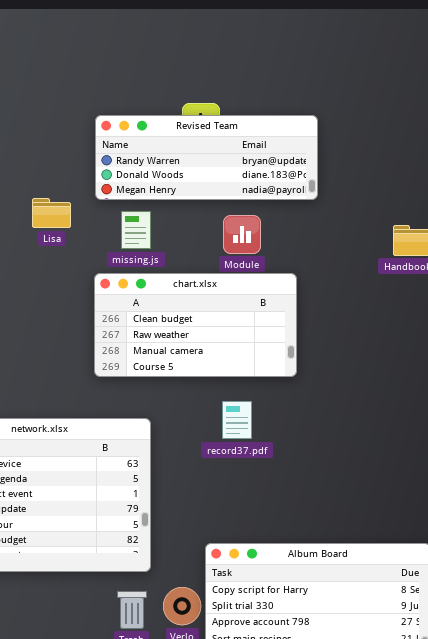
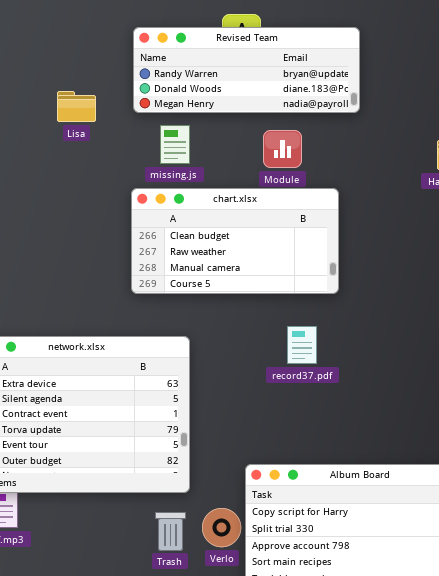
Lisa: [32,198,71,228] -> [57,91,96,122], moved
record37.pdf: [222,401,252,439] -> [287,326,317,364], moved

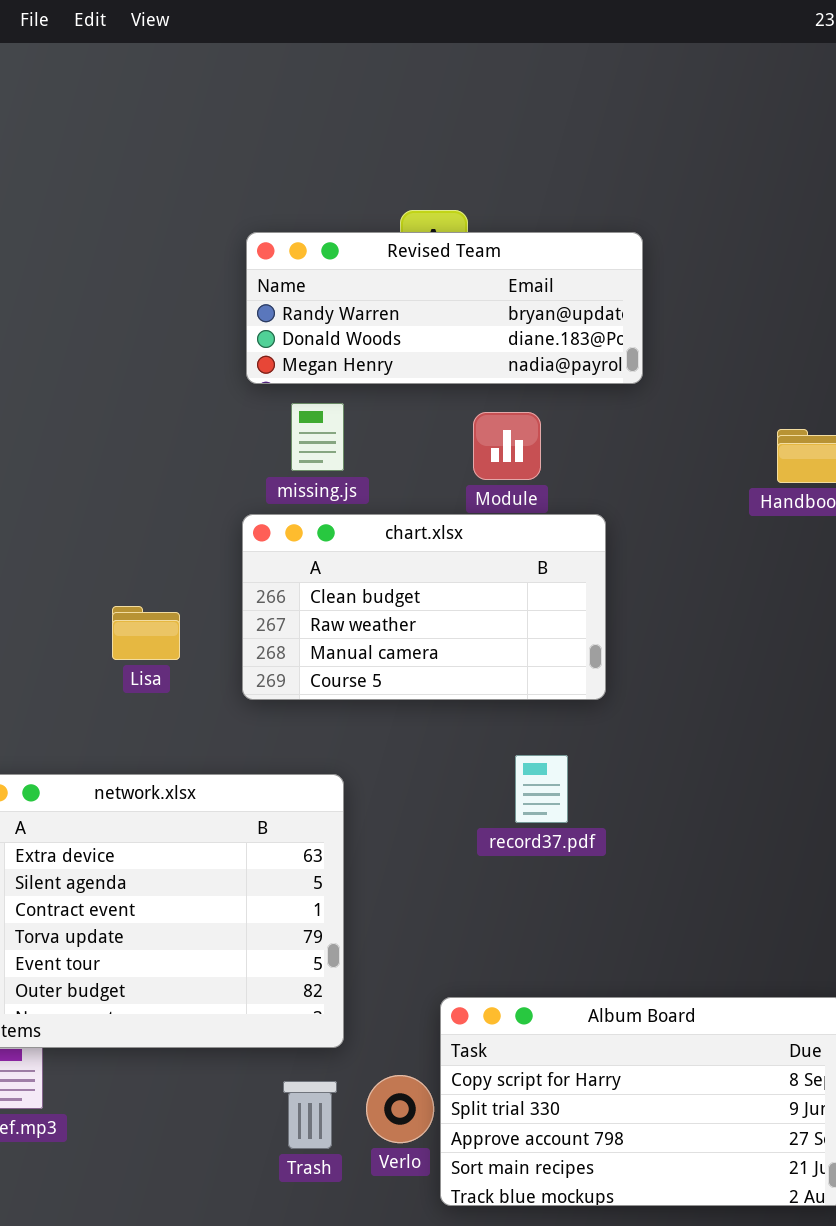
Lisa: [57,91,96,122] -> [112,606,180,660], moved

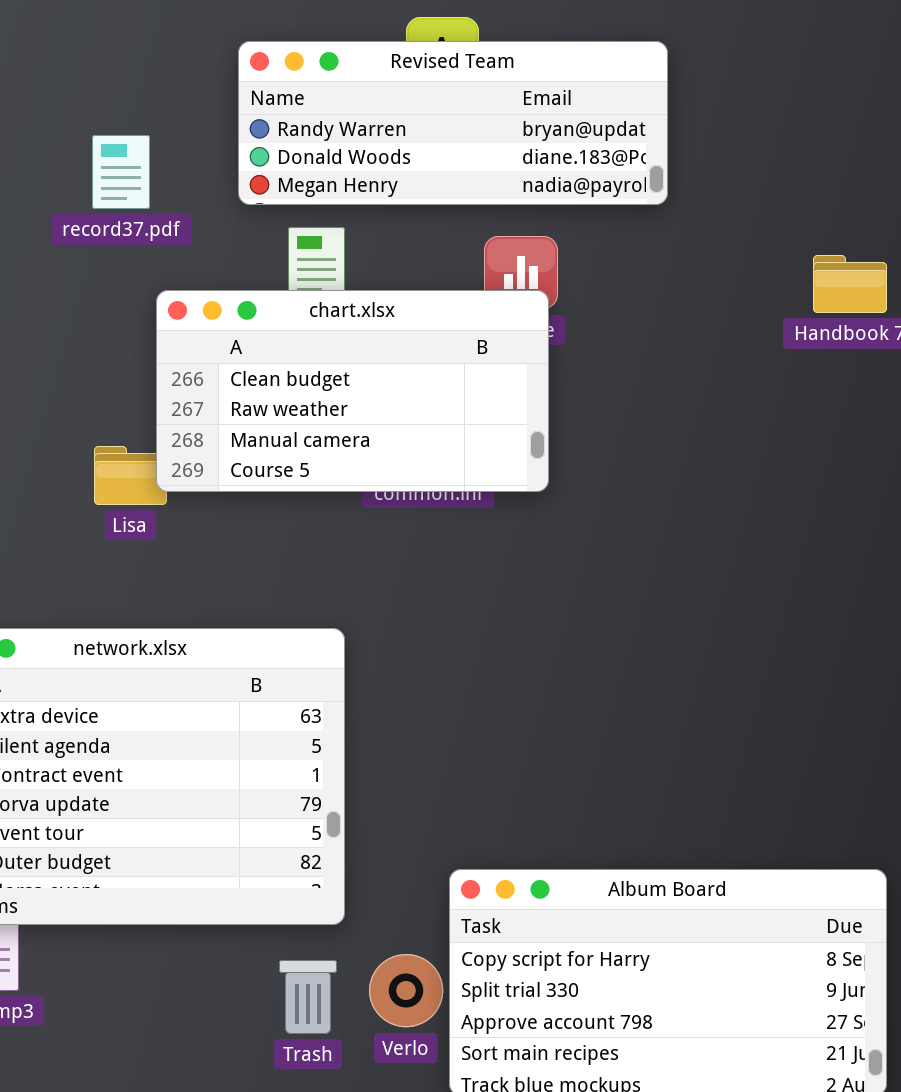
chart.xlsx: [242,514,606,700] -> [156,290,549,492], moved
record37.pdf: [515,755,568,823] -> [92,135,150,209], moved

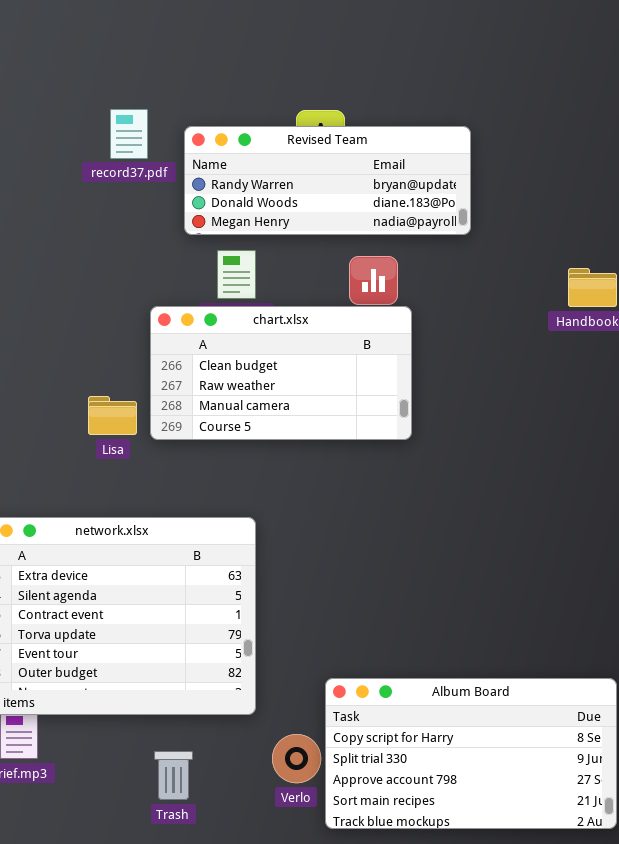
record37.pdf: [92,135,150,209] -> [110,109,148,159], moved
chart.xlsx: [156,290,549,492] -> [150,306,412,440], moved
Trash: [279,960,337,1034] -> [154,751,193,800], moved

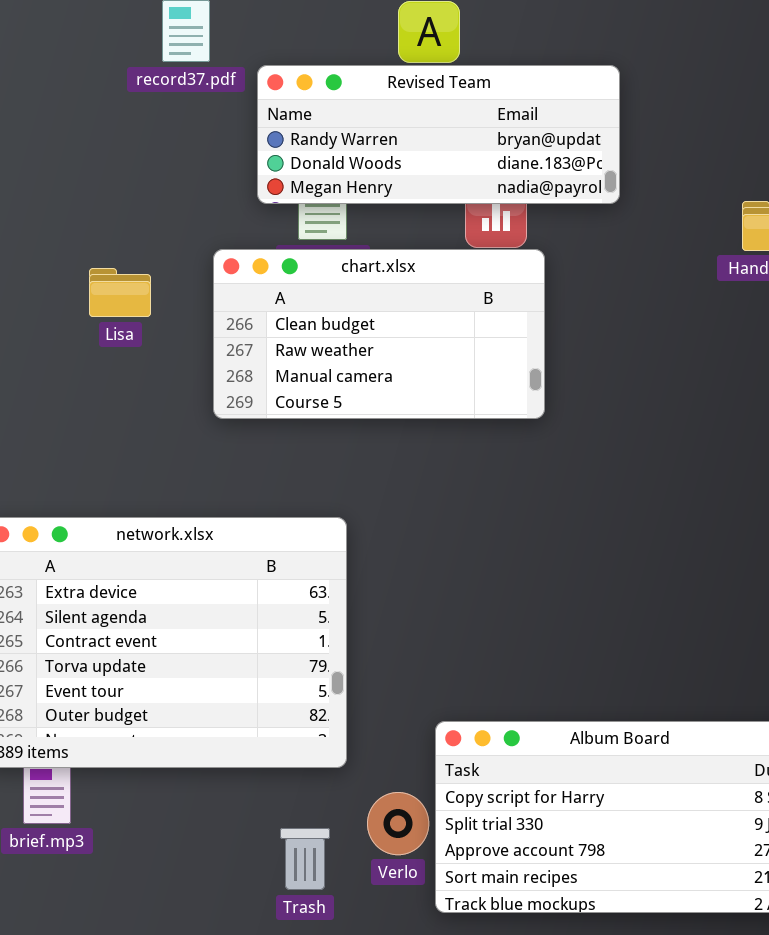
Revised Team: [184,126,471,235] -> [257,65,620,204], moved
Lisa: [88,396,137,435] -> [89,268,151,317], moved
Trash: [154,751,193,800] -> [280,828,330,890], moved

